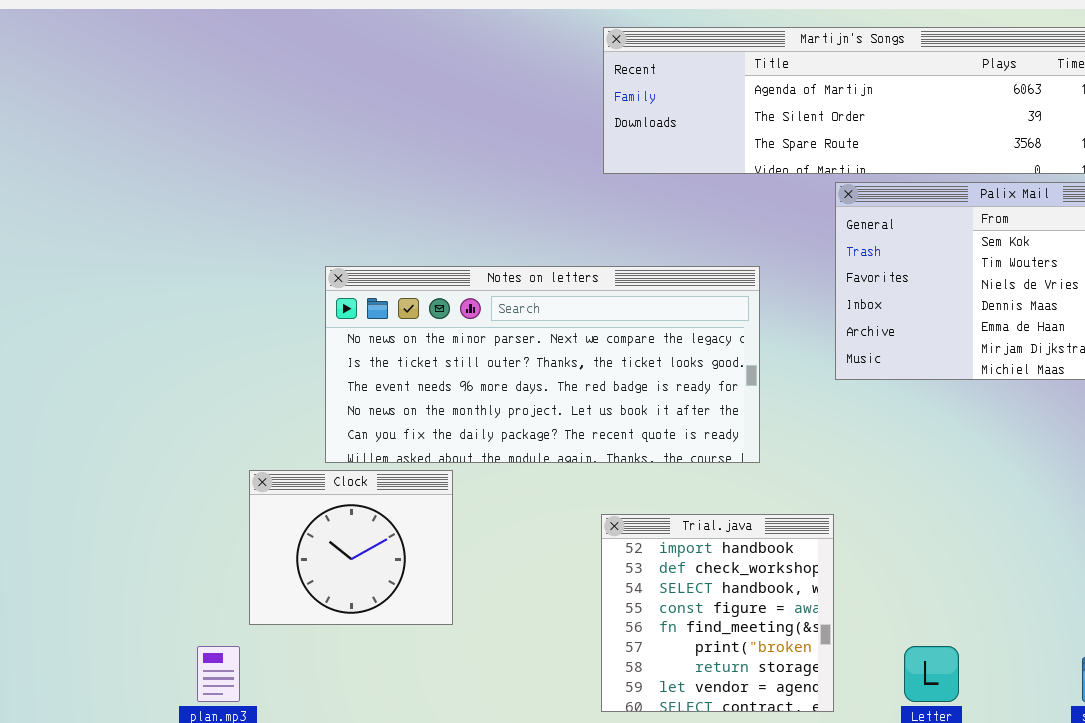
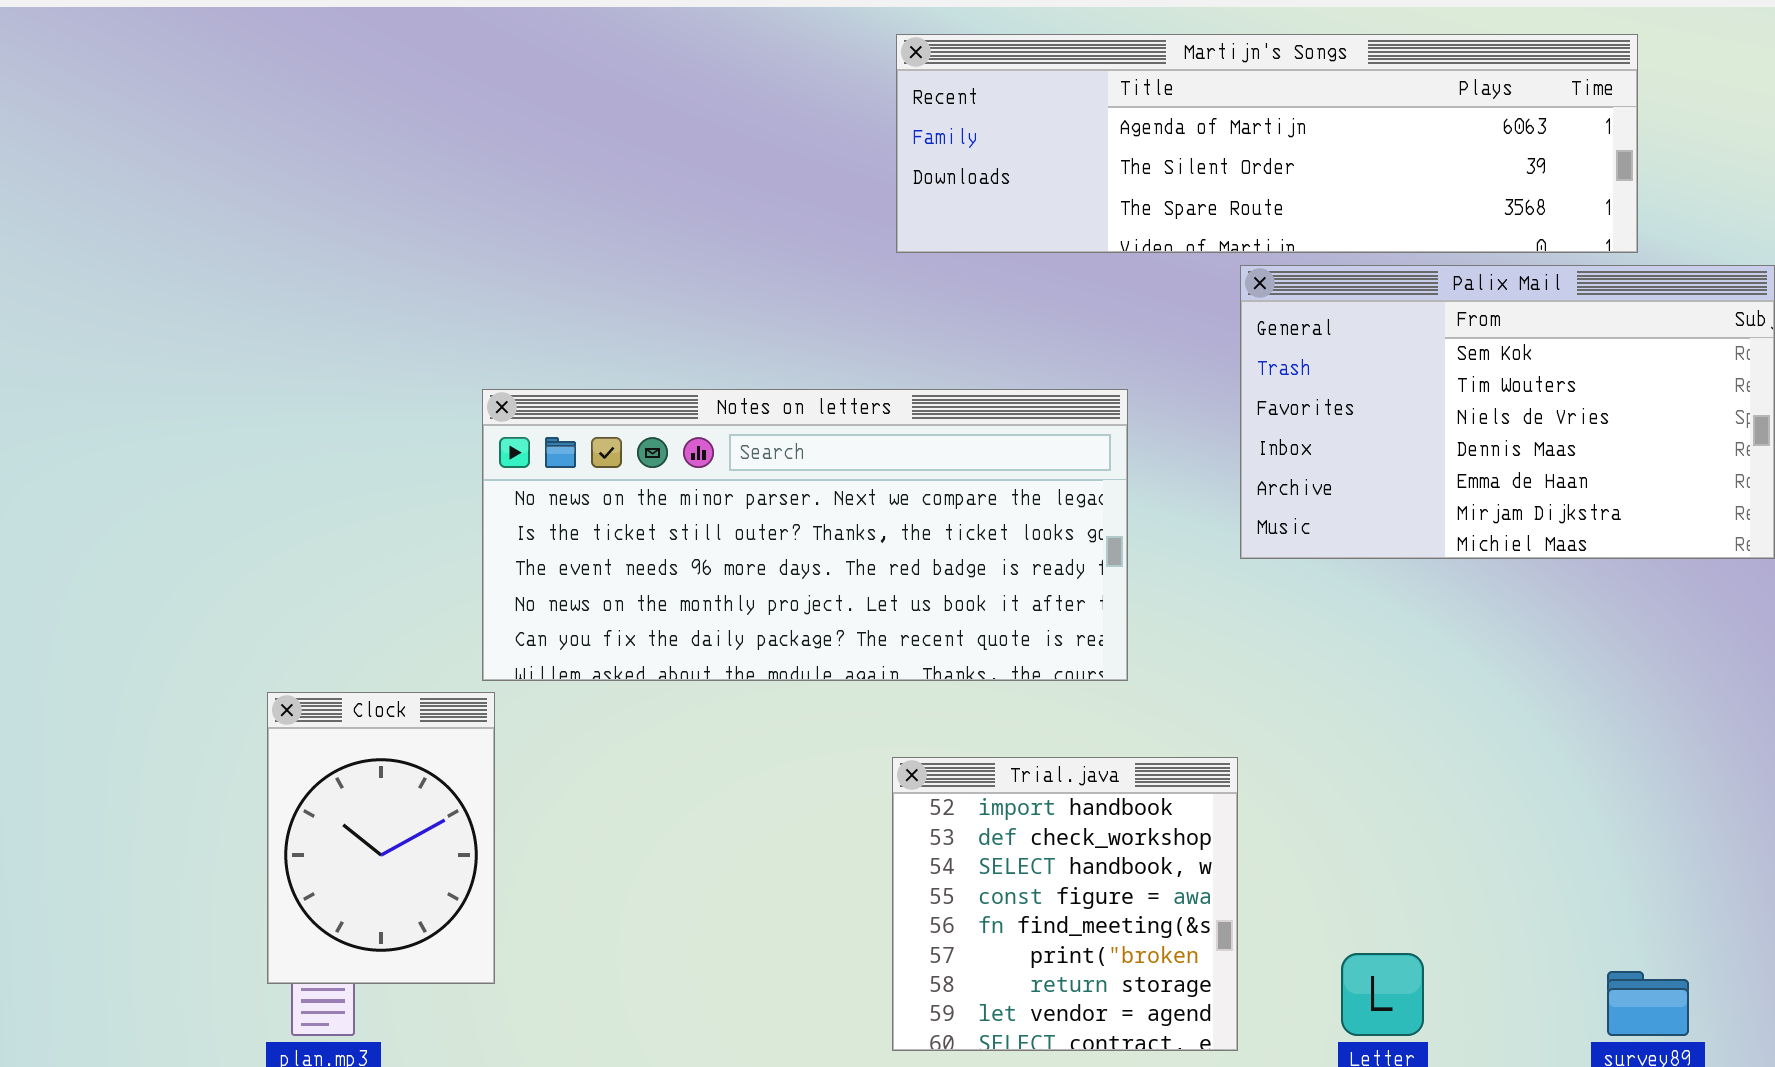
Clock: [249,470,453,625] -> [267,692,495,984], moved, resized

